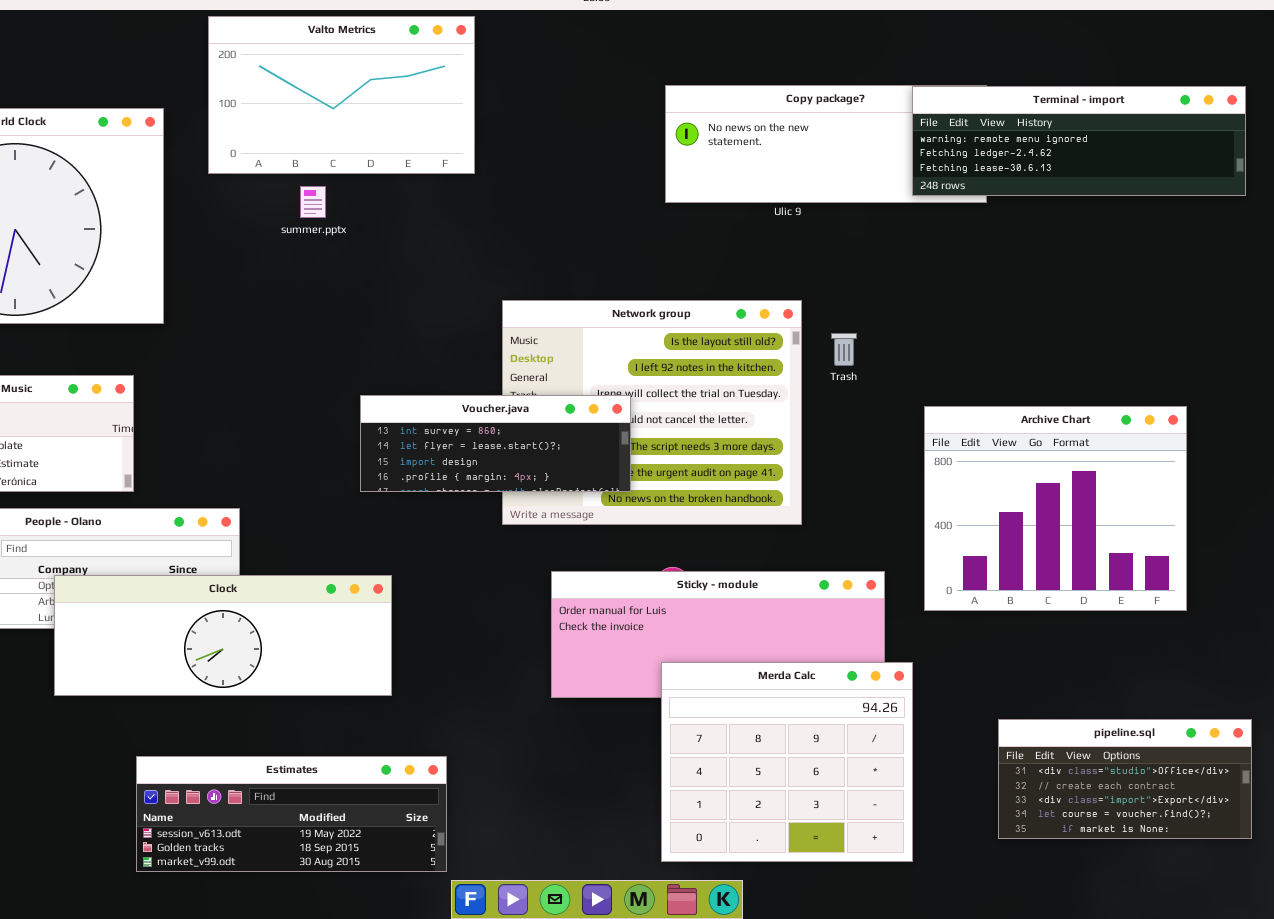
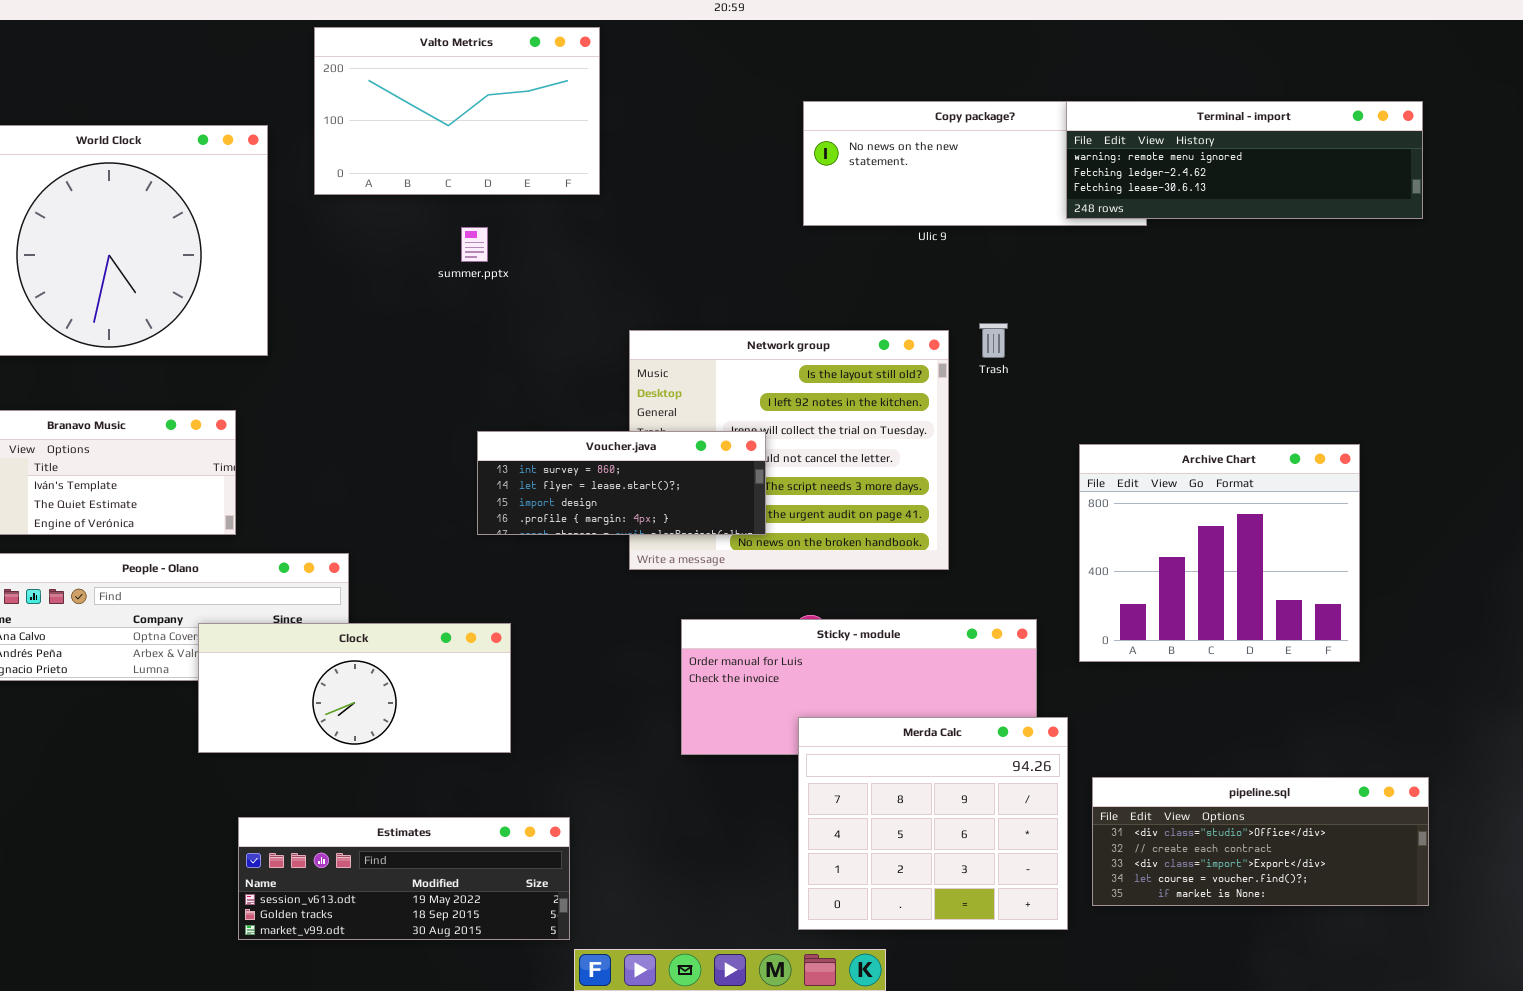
summer.pptx: [300,186,326,218] -> [461,227,488,262], moved
Trash: [831,333,857,366] -> [979,323,1008,358], moved
Clock: [54,575,392,696] -> [198,623,511,753], resized
pipeline.sql: [998,719,1252,839] -> [1092,777,1429,906], resized

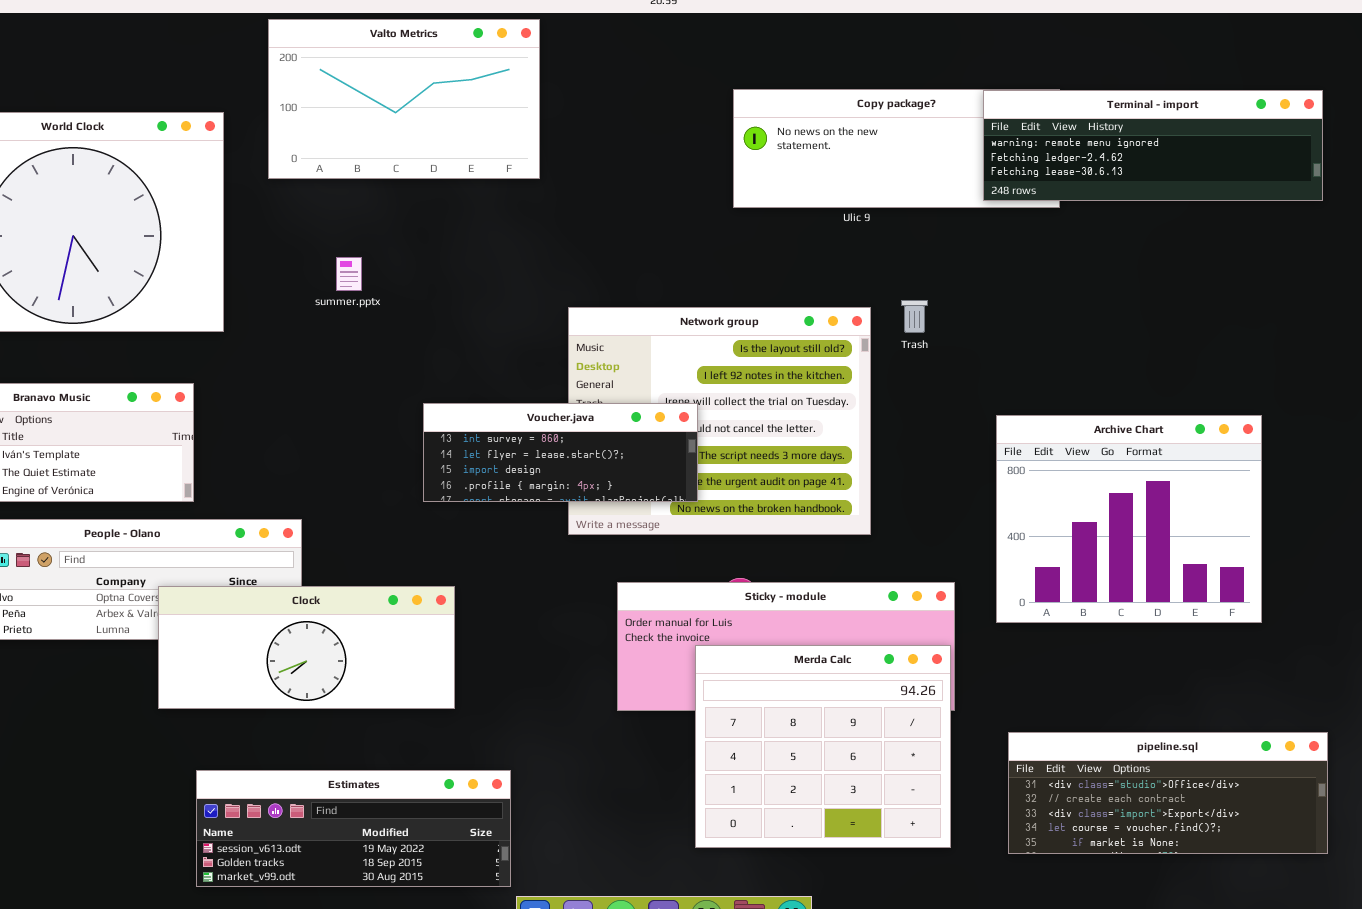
summer.pptx: [461,227,488,262] -> [336,257,362,291], moved
Merda Calc: [798,717,1068,930] -> [695,645,951,848], moved

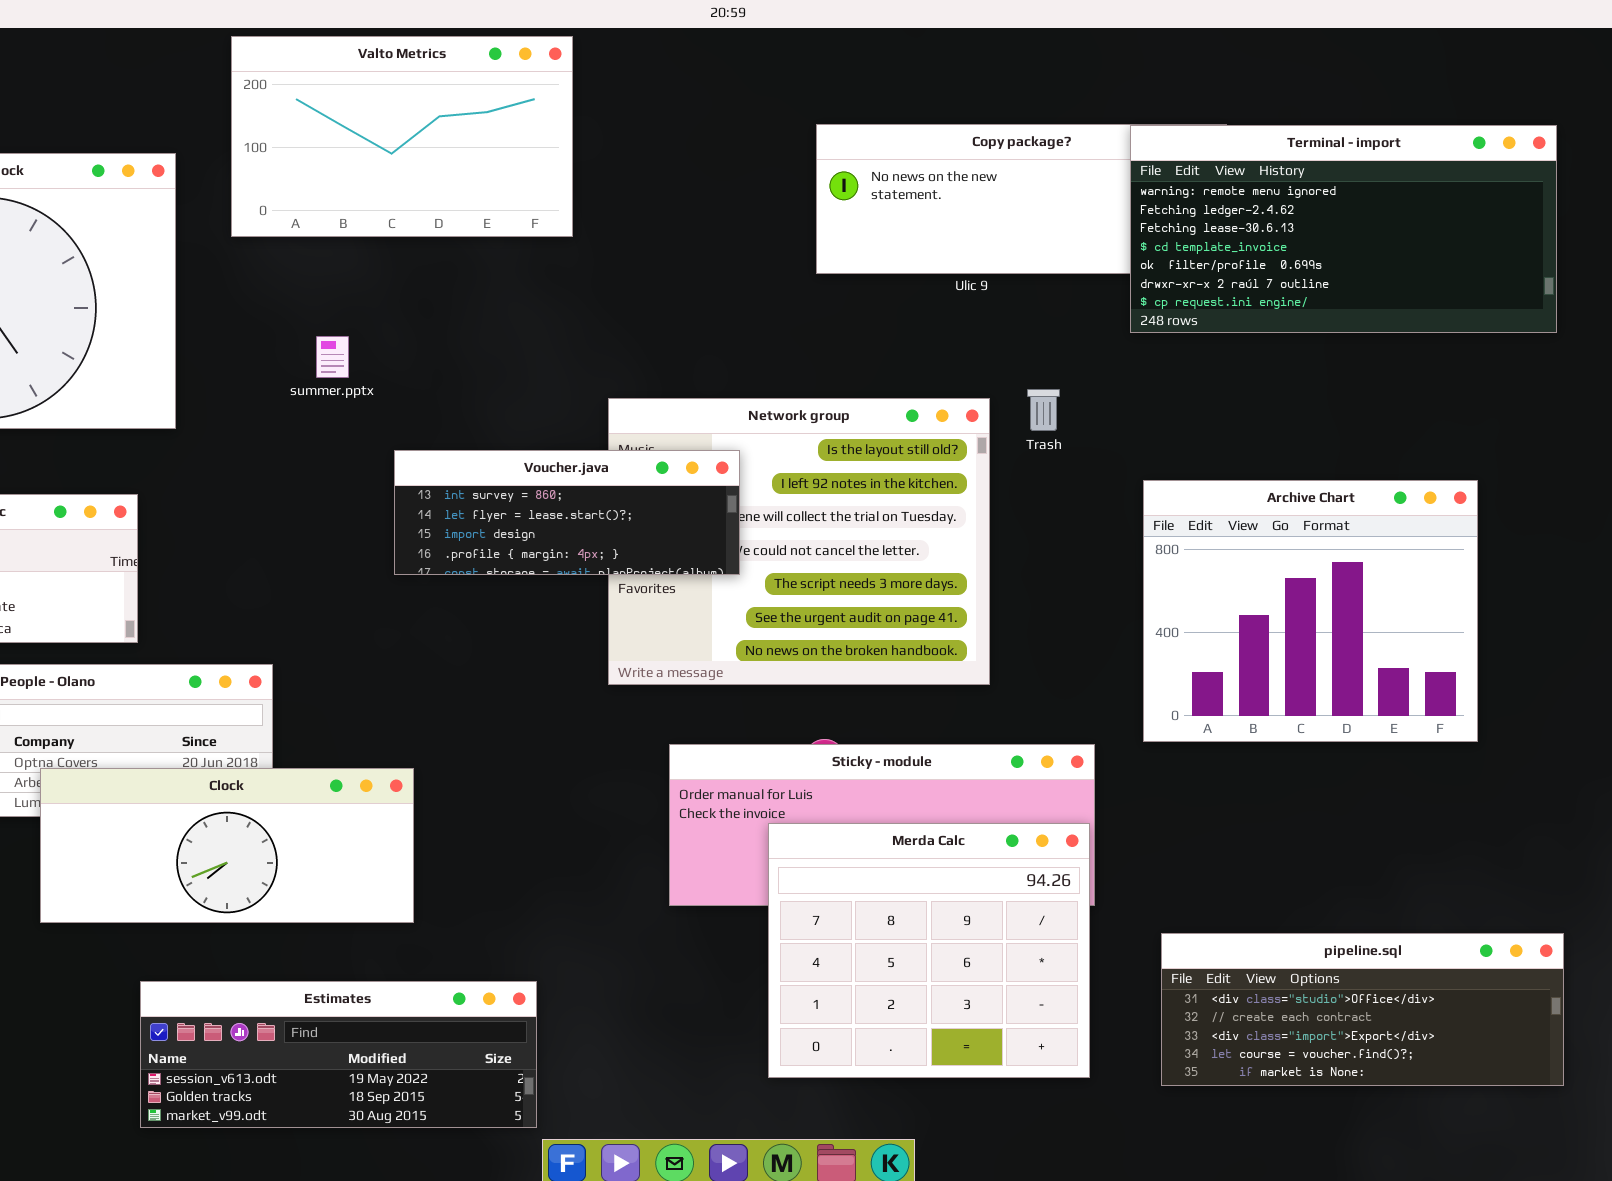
Terminal - import: [983,90,1323,201] -> [1130,125,1557,333], resized
Voucher.java: [423,403,698,502] -> [394,450,740,575], moved
Archive Chart: [996,415,1262,623] -> [1143,480,1478,742], moved
Clock: [158,586,455,709] -> [40,768,414,923], moved

